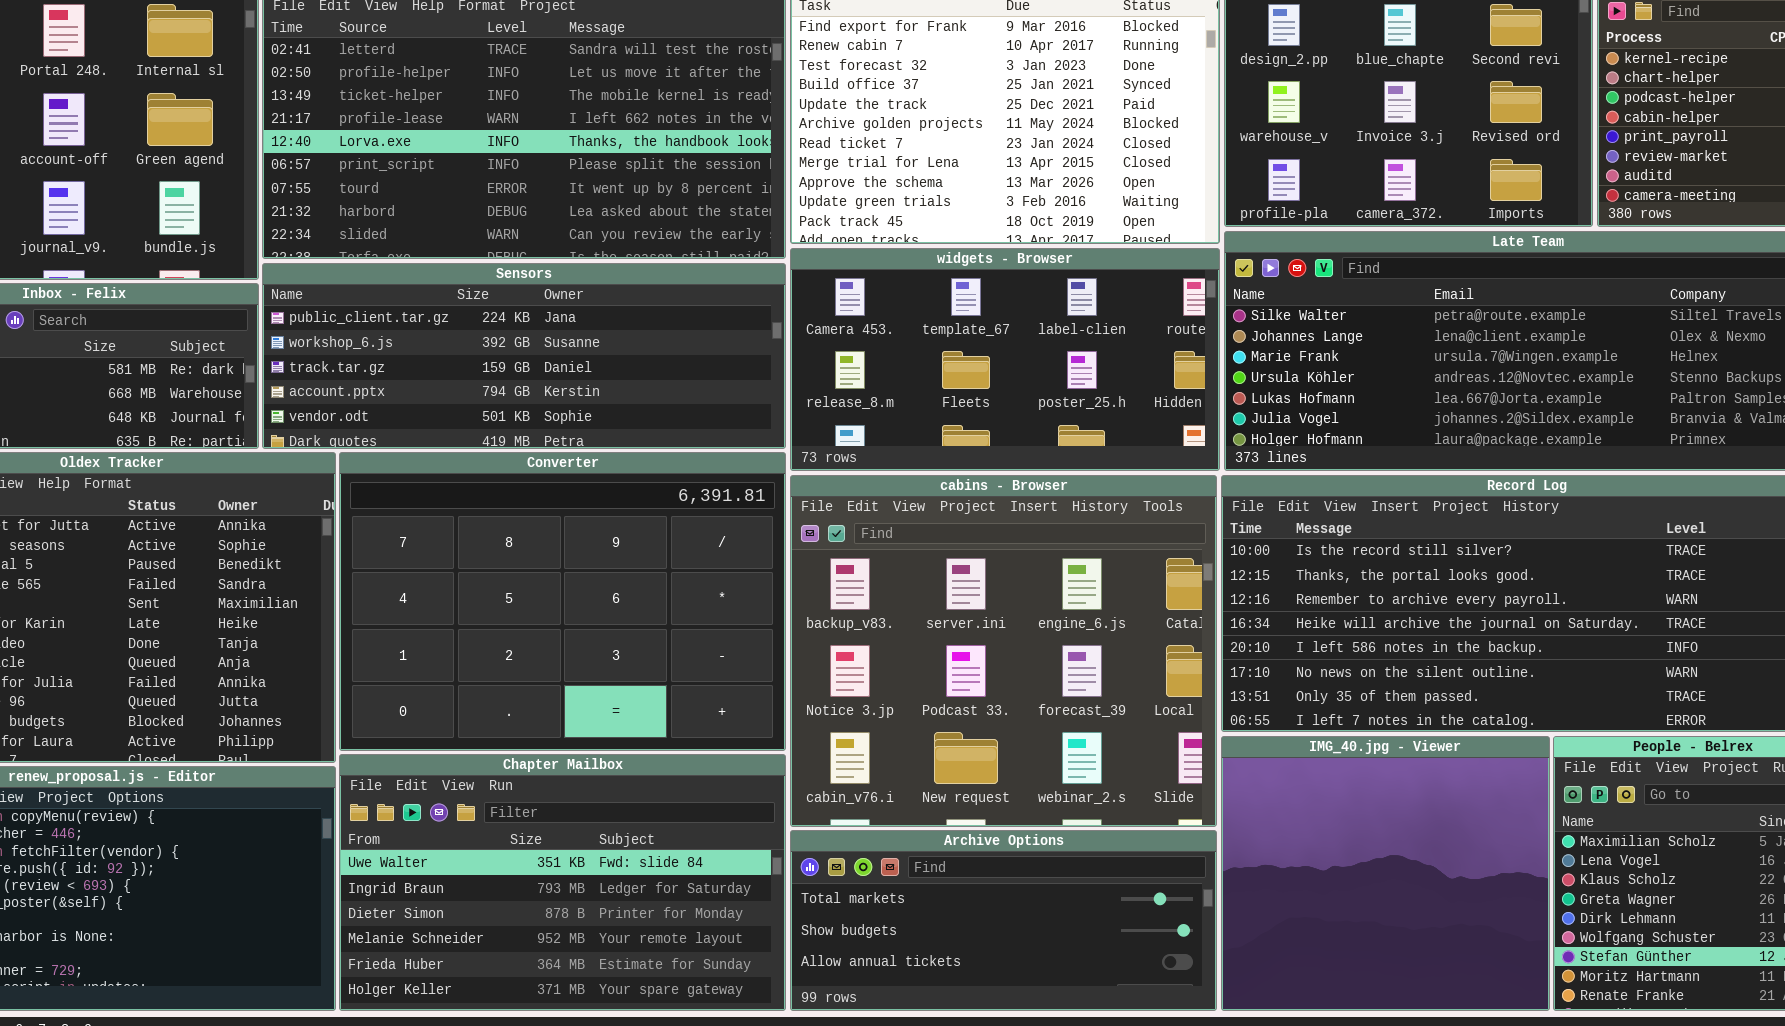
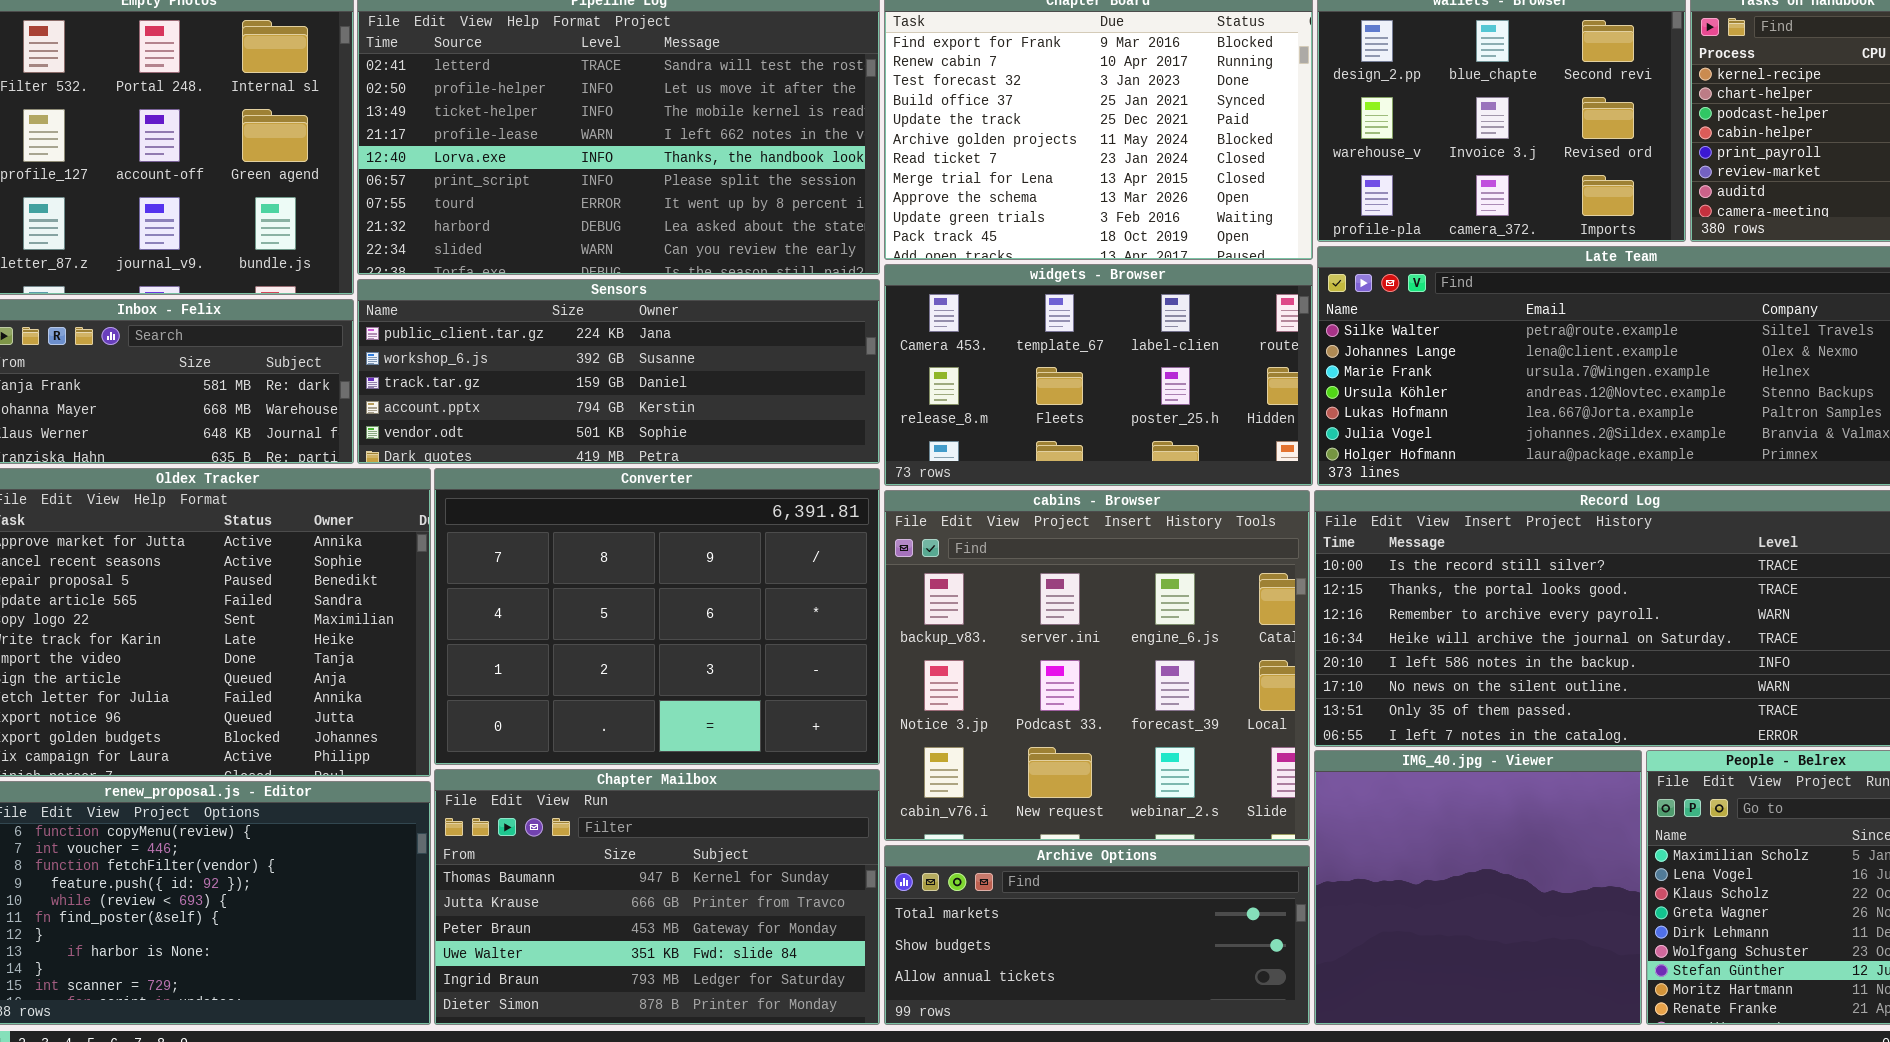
Chapter Mailbox: [339,754,786,1011] -> [434,769,880,1025], scrolled up 3 rows

